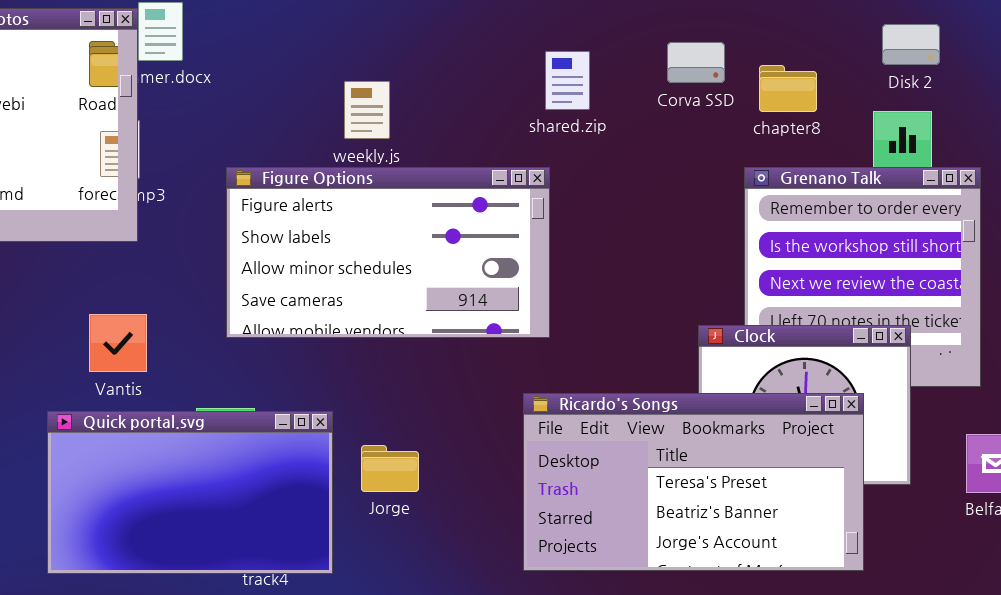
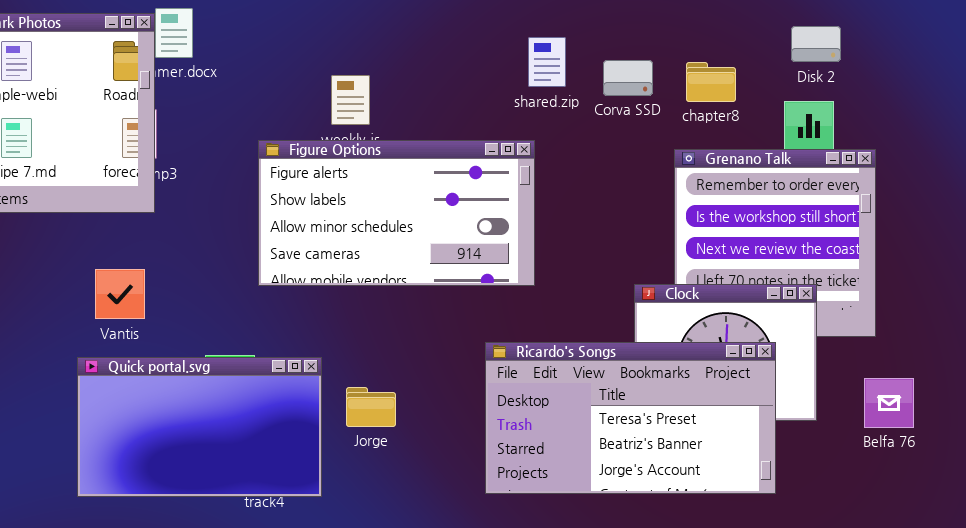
Corva SSD: [667,42,725,83] -> [603,60,653,96], moved
shared.zip: [545,51,590,110] -> [528,37,566,87], moved
Figure Options: [226,167,550,338] -> [258,140,535,286], moved
Vantis: [89,314,147,372] -> [95,269,145,319], moved

